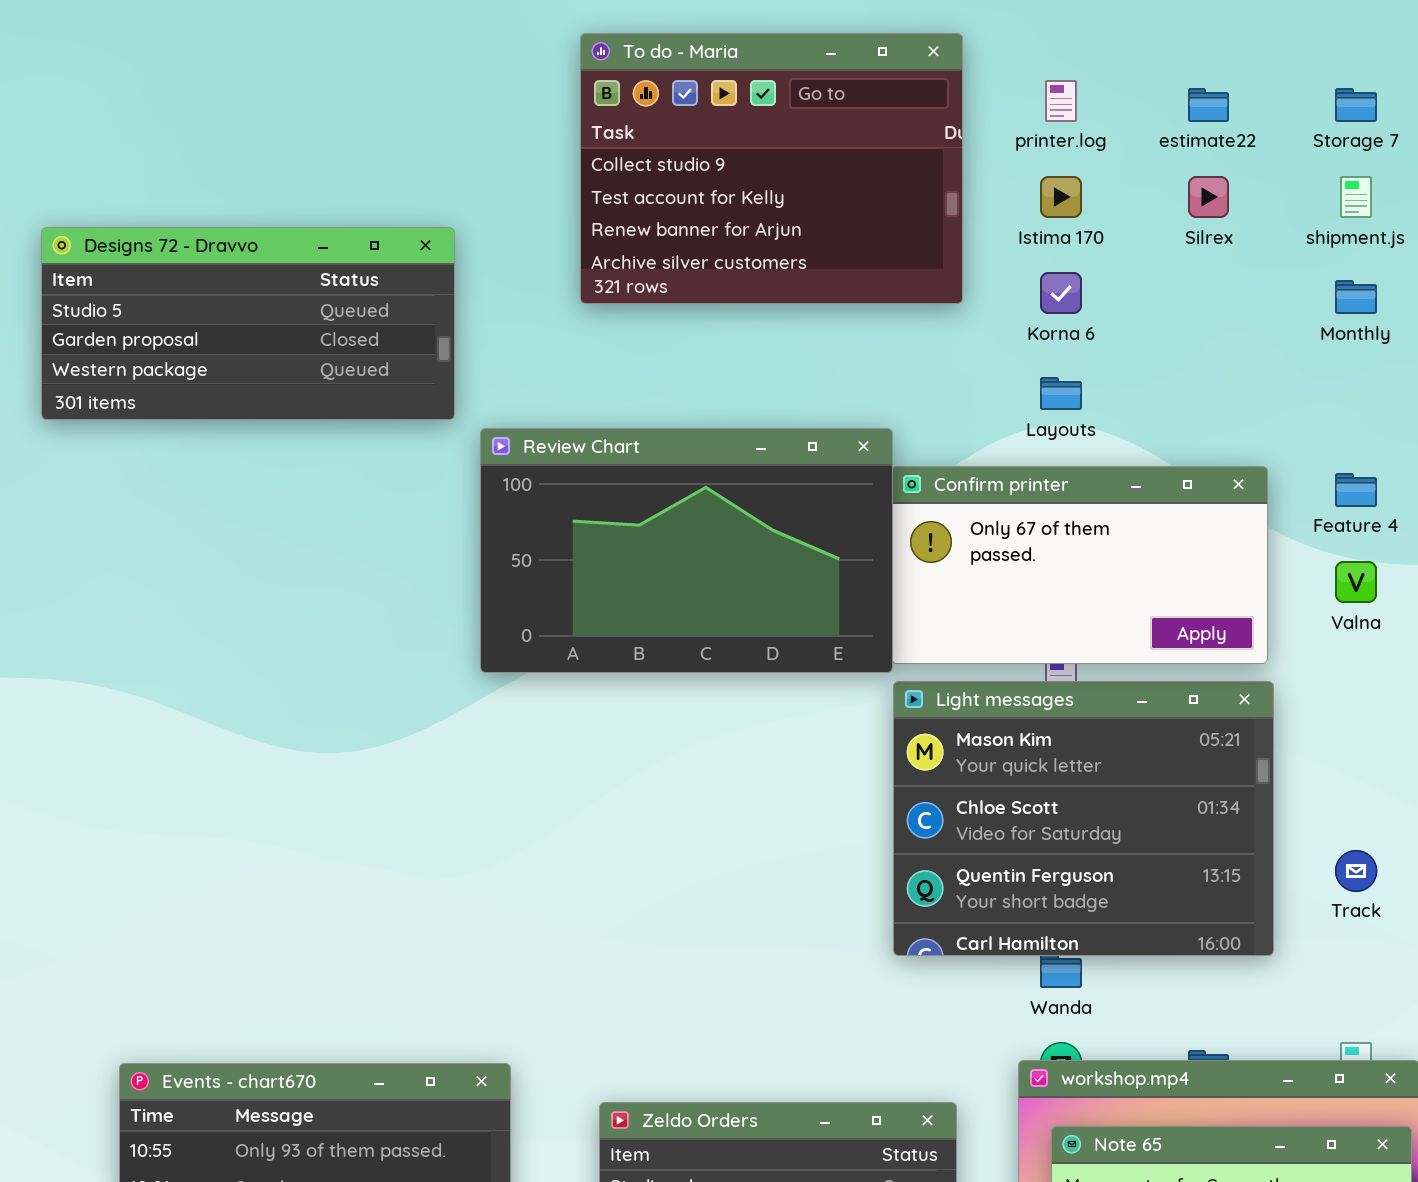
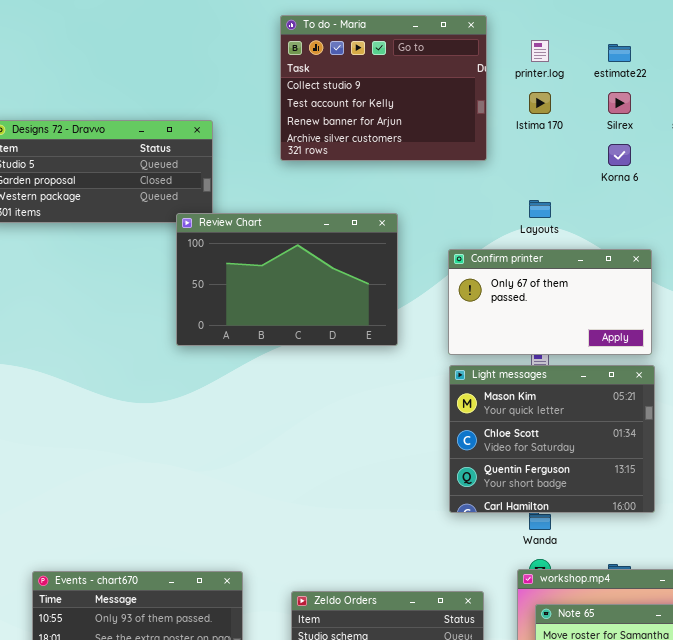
Korna 6: [1040,272,1082,314] -> [608,144,631,166], moved
Review Chart: [480,428,893,673] -> [176,213,398,346], moved

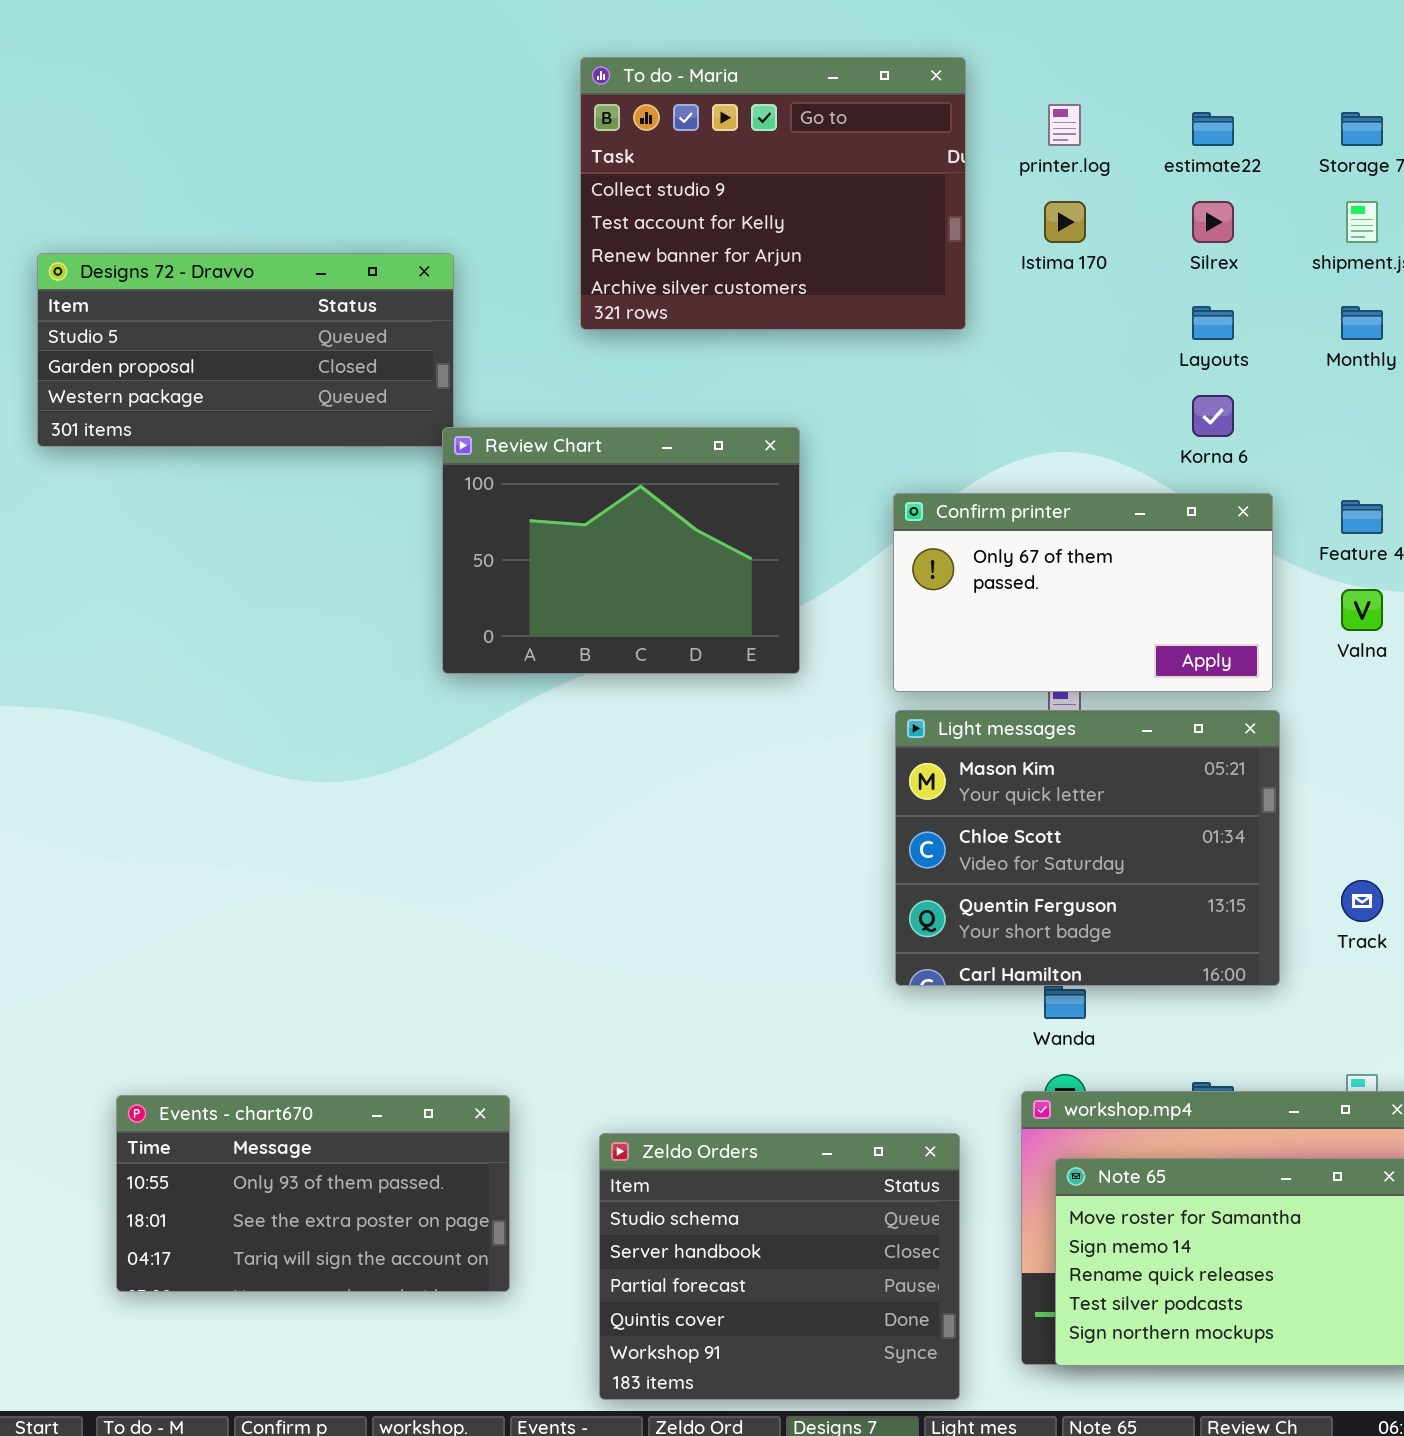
Korna 6: [608,144,631,166] -> [1192,395,1234,437], moved
Layouts: [529,200,551,218] -> [1192,306,1234,340], moved
Review Chart: [176,213,398,346] -> [442,427,800,674], resized

